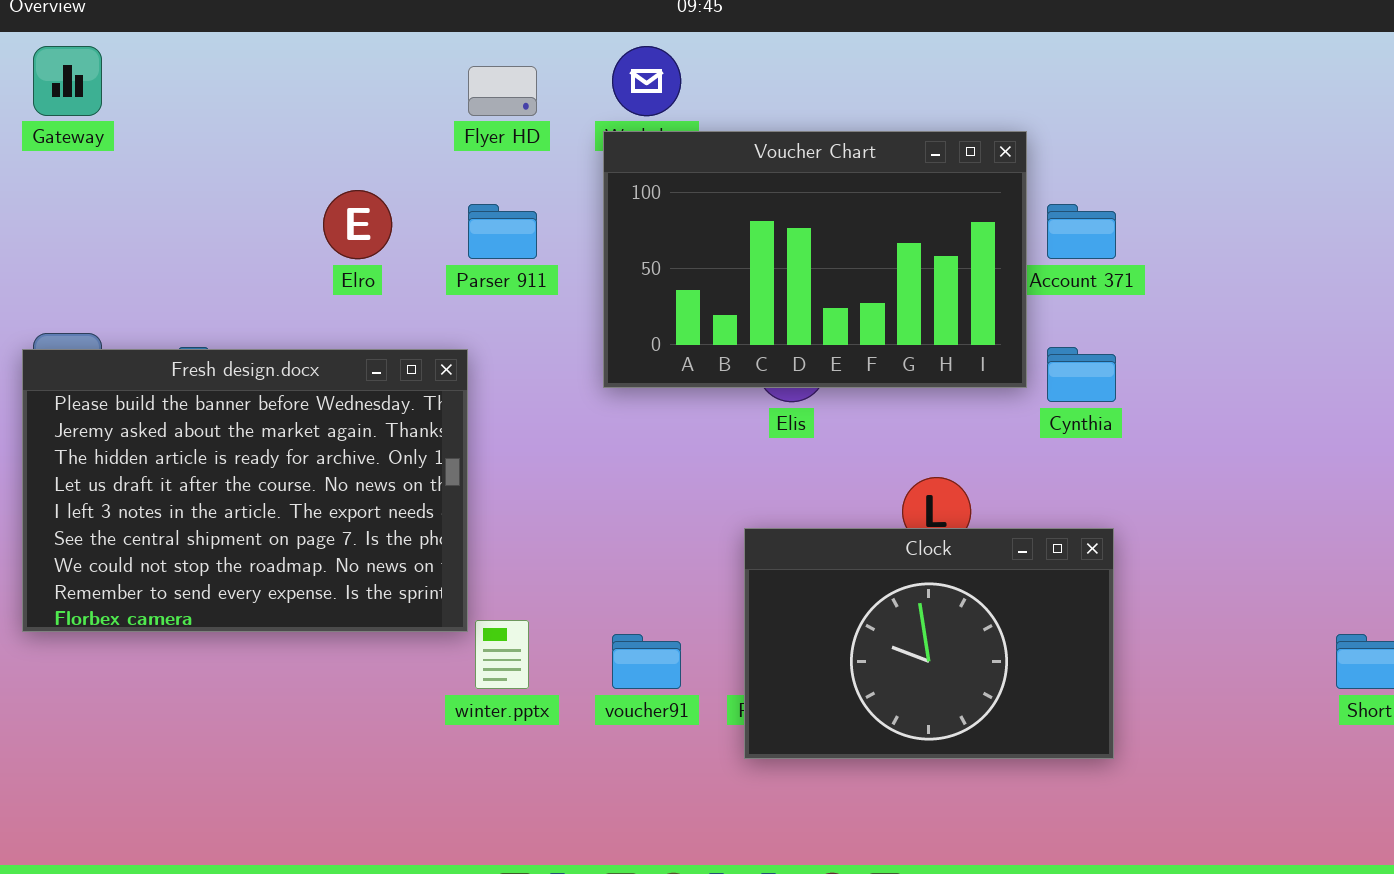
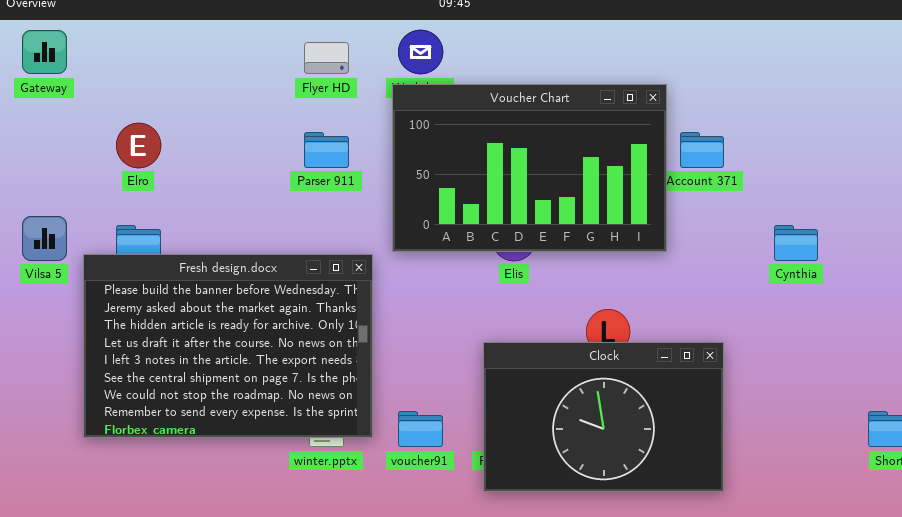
Elro: [323,190,392,259] -> [116,123,161,168], moved
Cynthia: [1047,347,1116,402] -> [774,225,818,261], moved
Fresh design.docx: [22,349,468,632] -> [83,254,373,438], moved

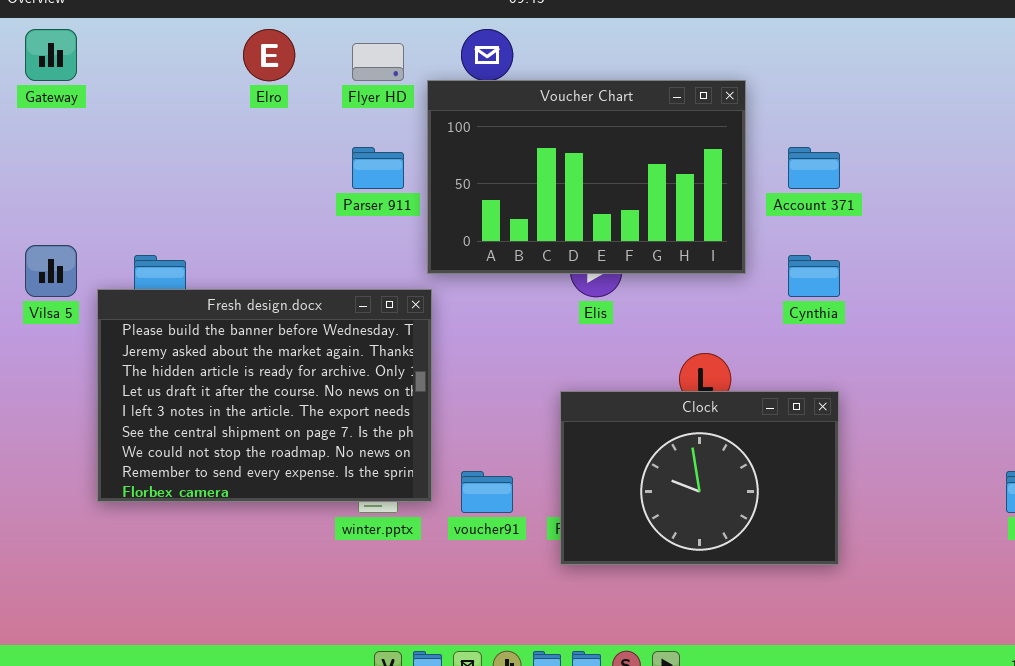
Voucher Chart: [392,84,667,252] -> [427,80,746,274], moved
Elro: [116,123,161,168] -> [243,29,295,81], moved
Cynthia: [774,225,818,261] -> [788,255,840,297], moved

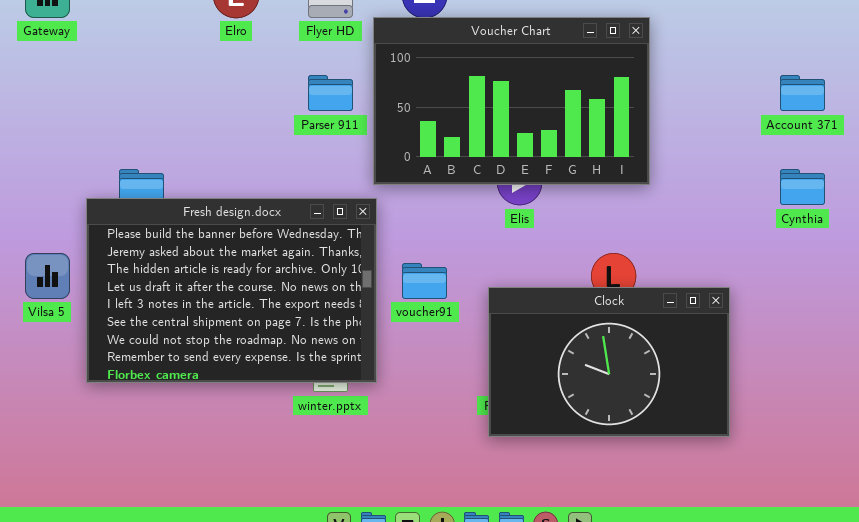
Account 371: [788,147,840,189] -> [780,75,825,111], moved
Vilsa 5: [25,245,77,297] -> [25,253,70,299], moved
Cynthia: [788,255,840,297] -> [780,169,825,205], moved
voucher91: [461,471,513,513] -> [402,263,447,299], moved

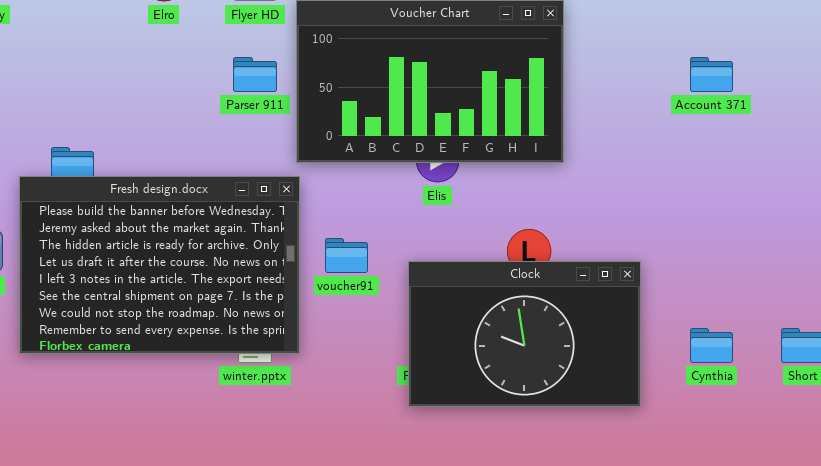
Cynthia: [780,169,825,205] -> [690,328,733,363], moved

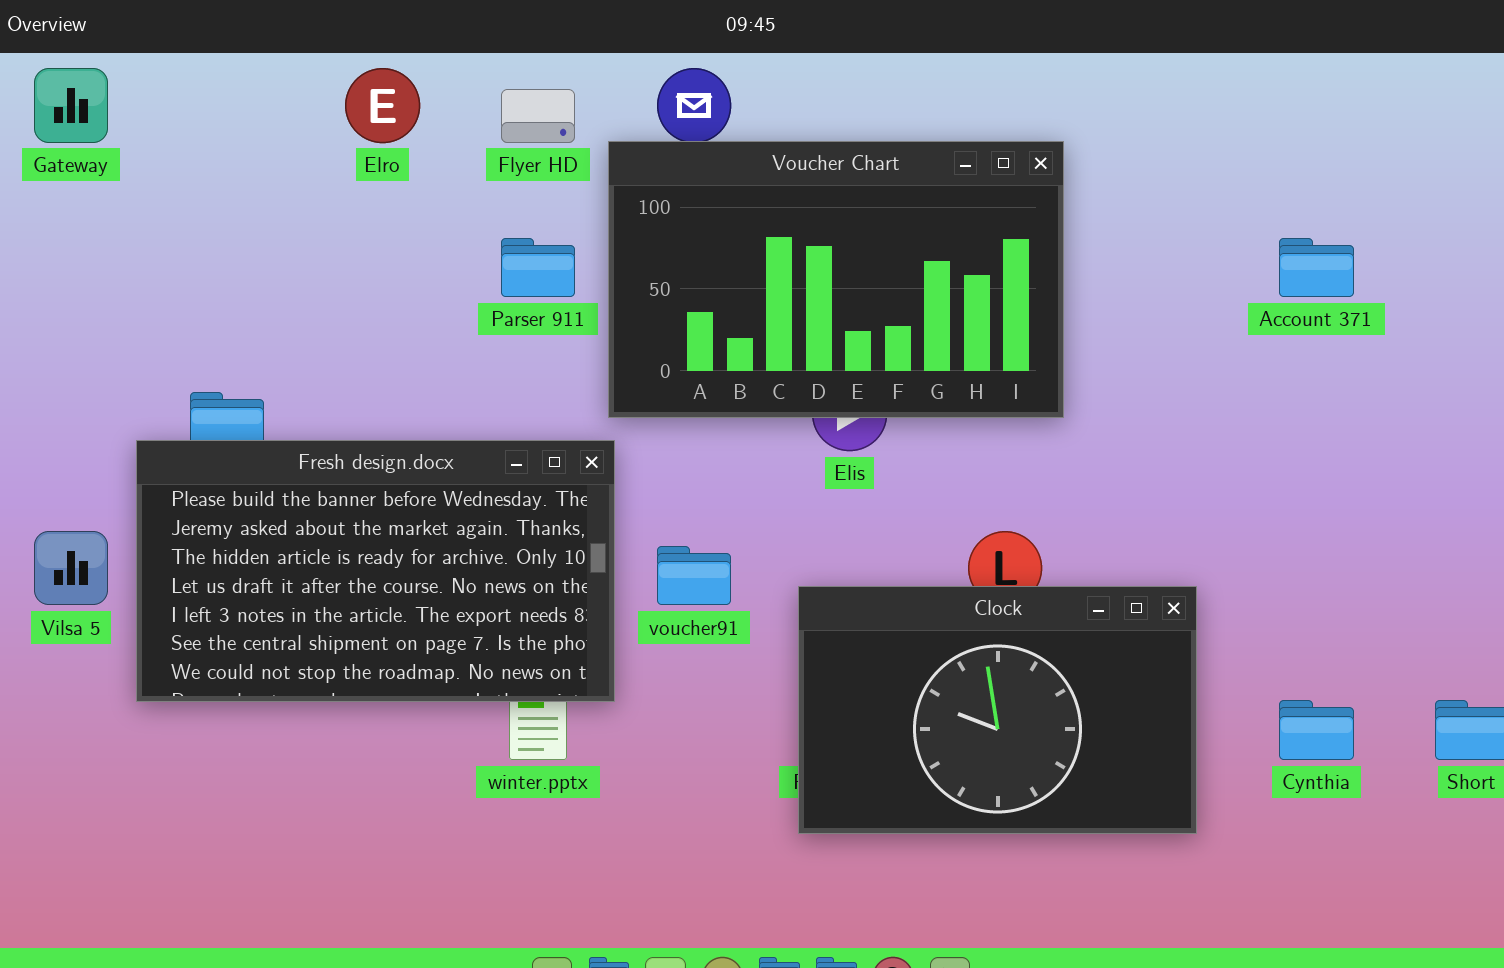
Fresh design.docx: [19,176,300,354] -> [136,440,615,702], resized

